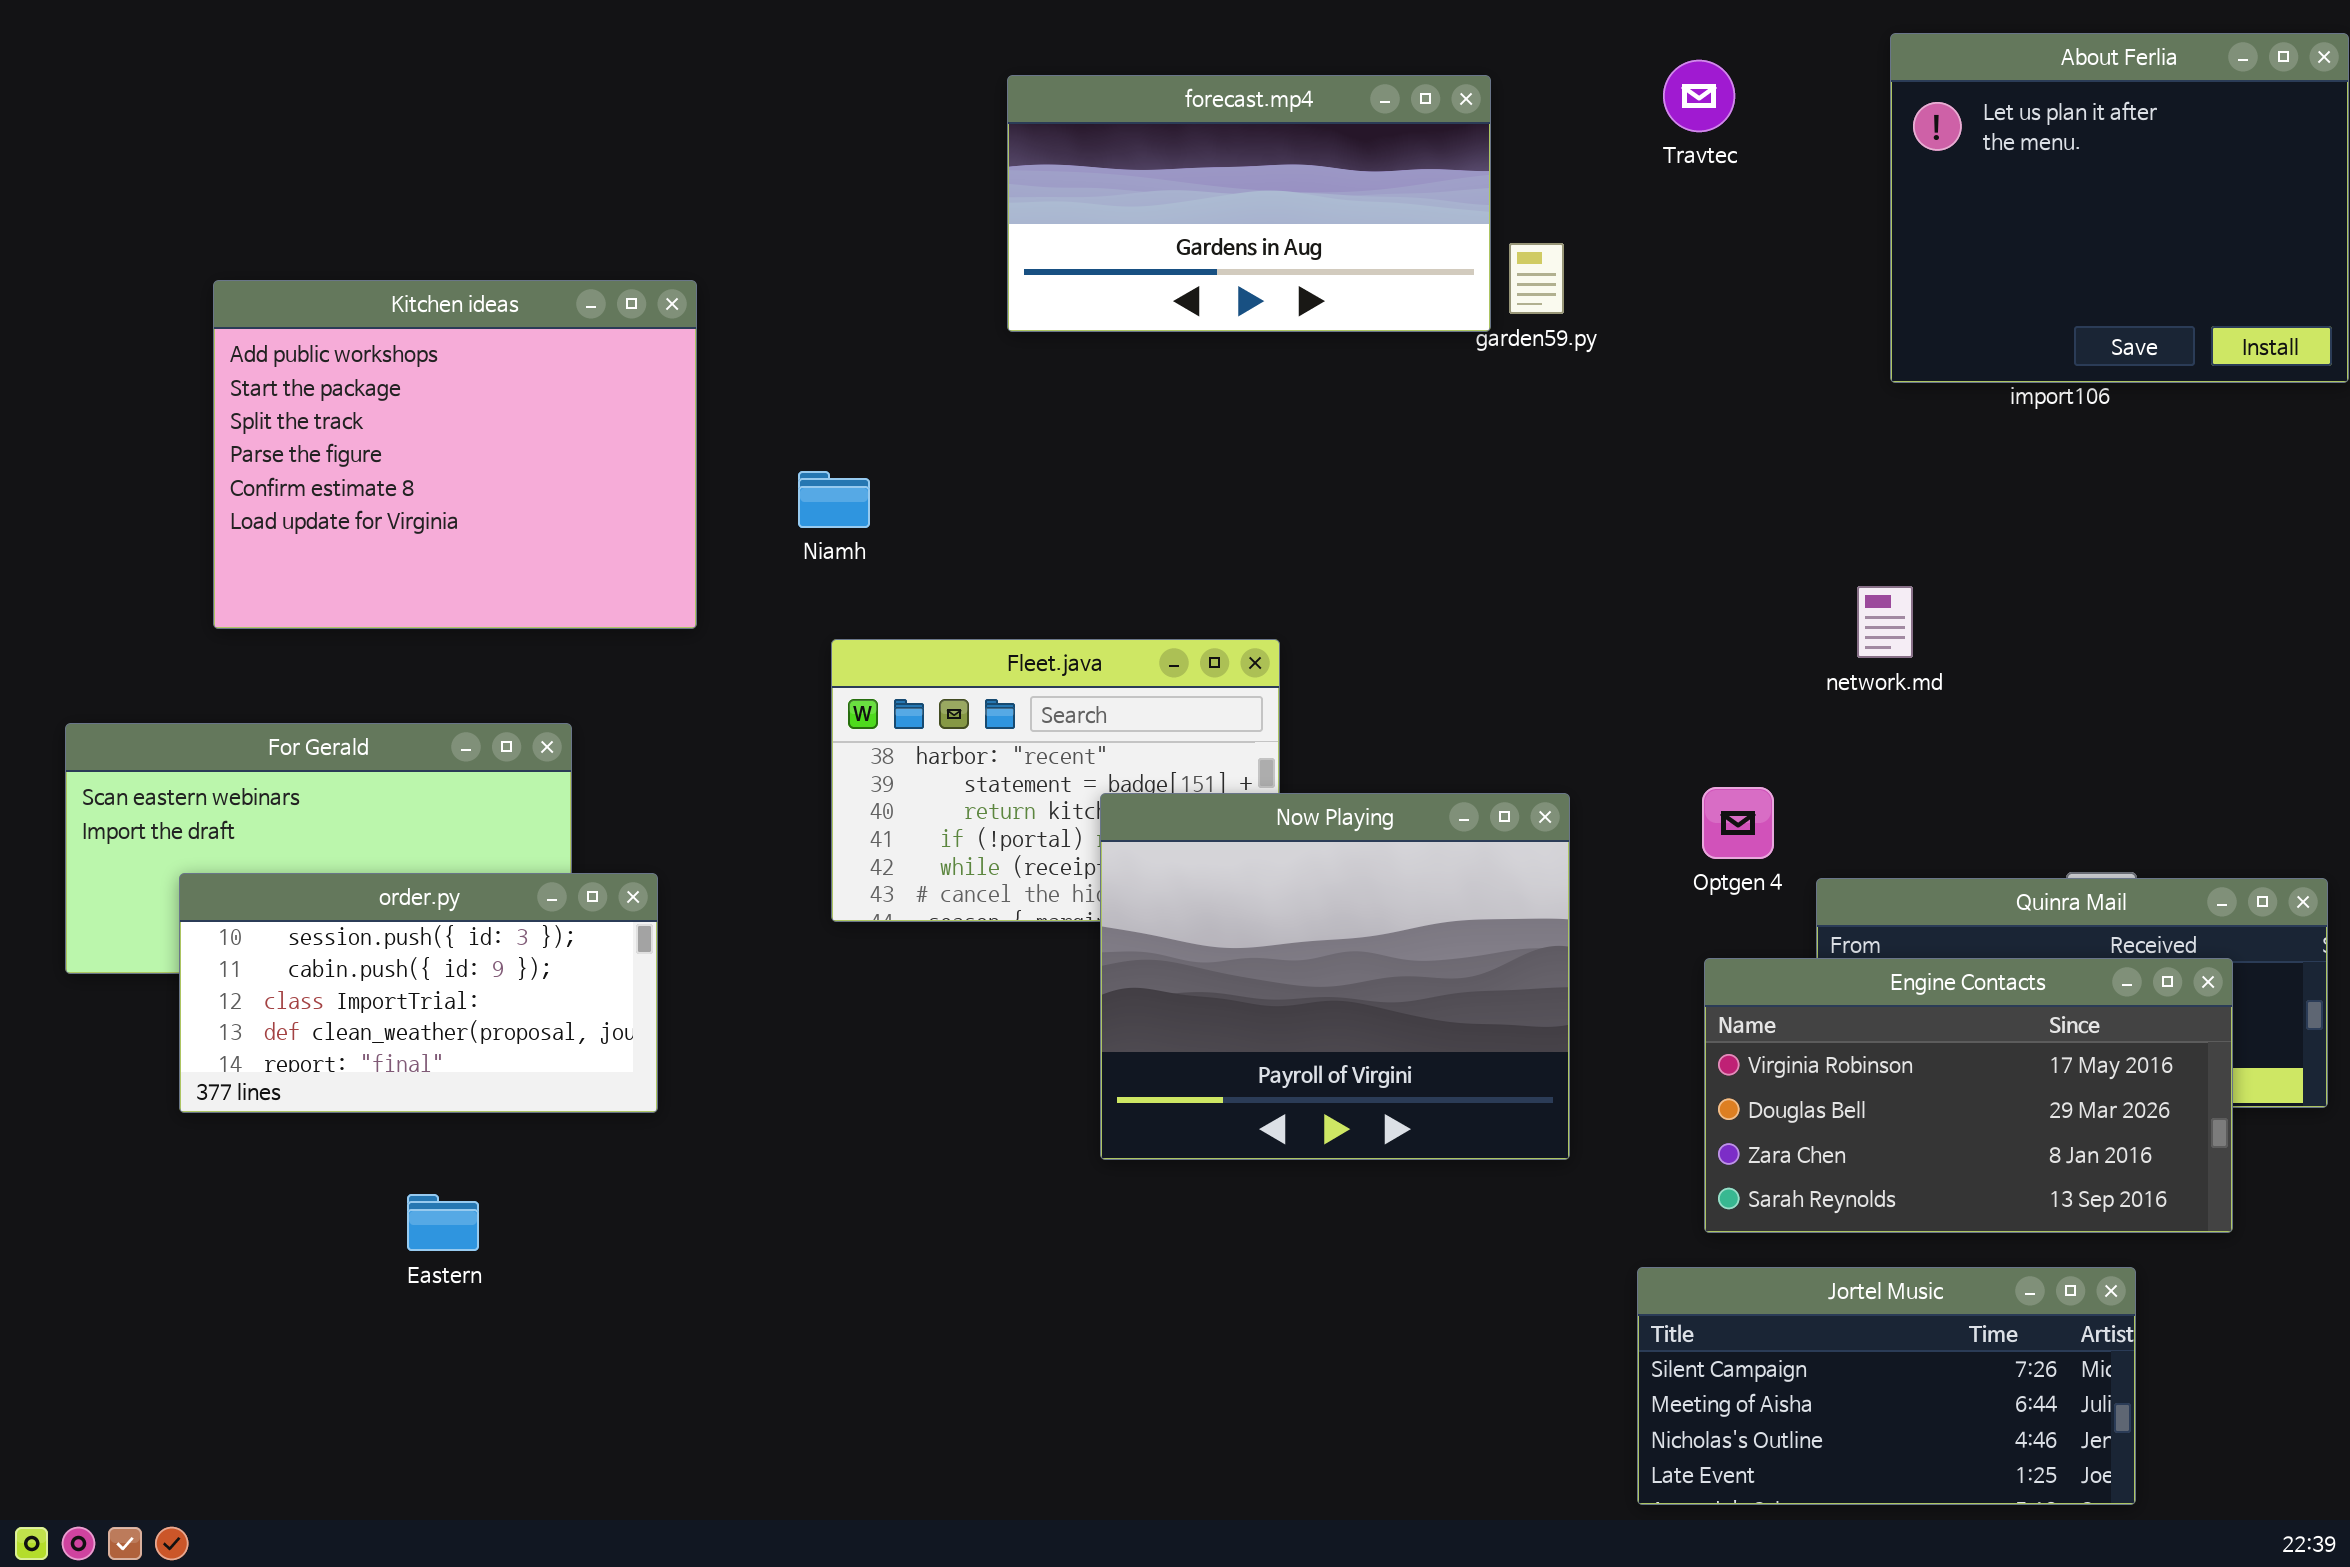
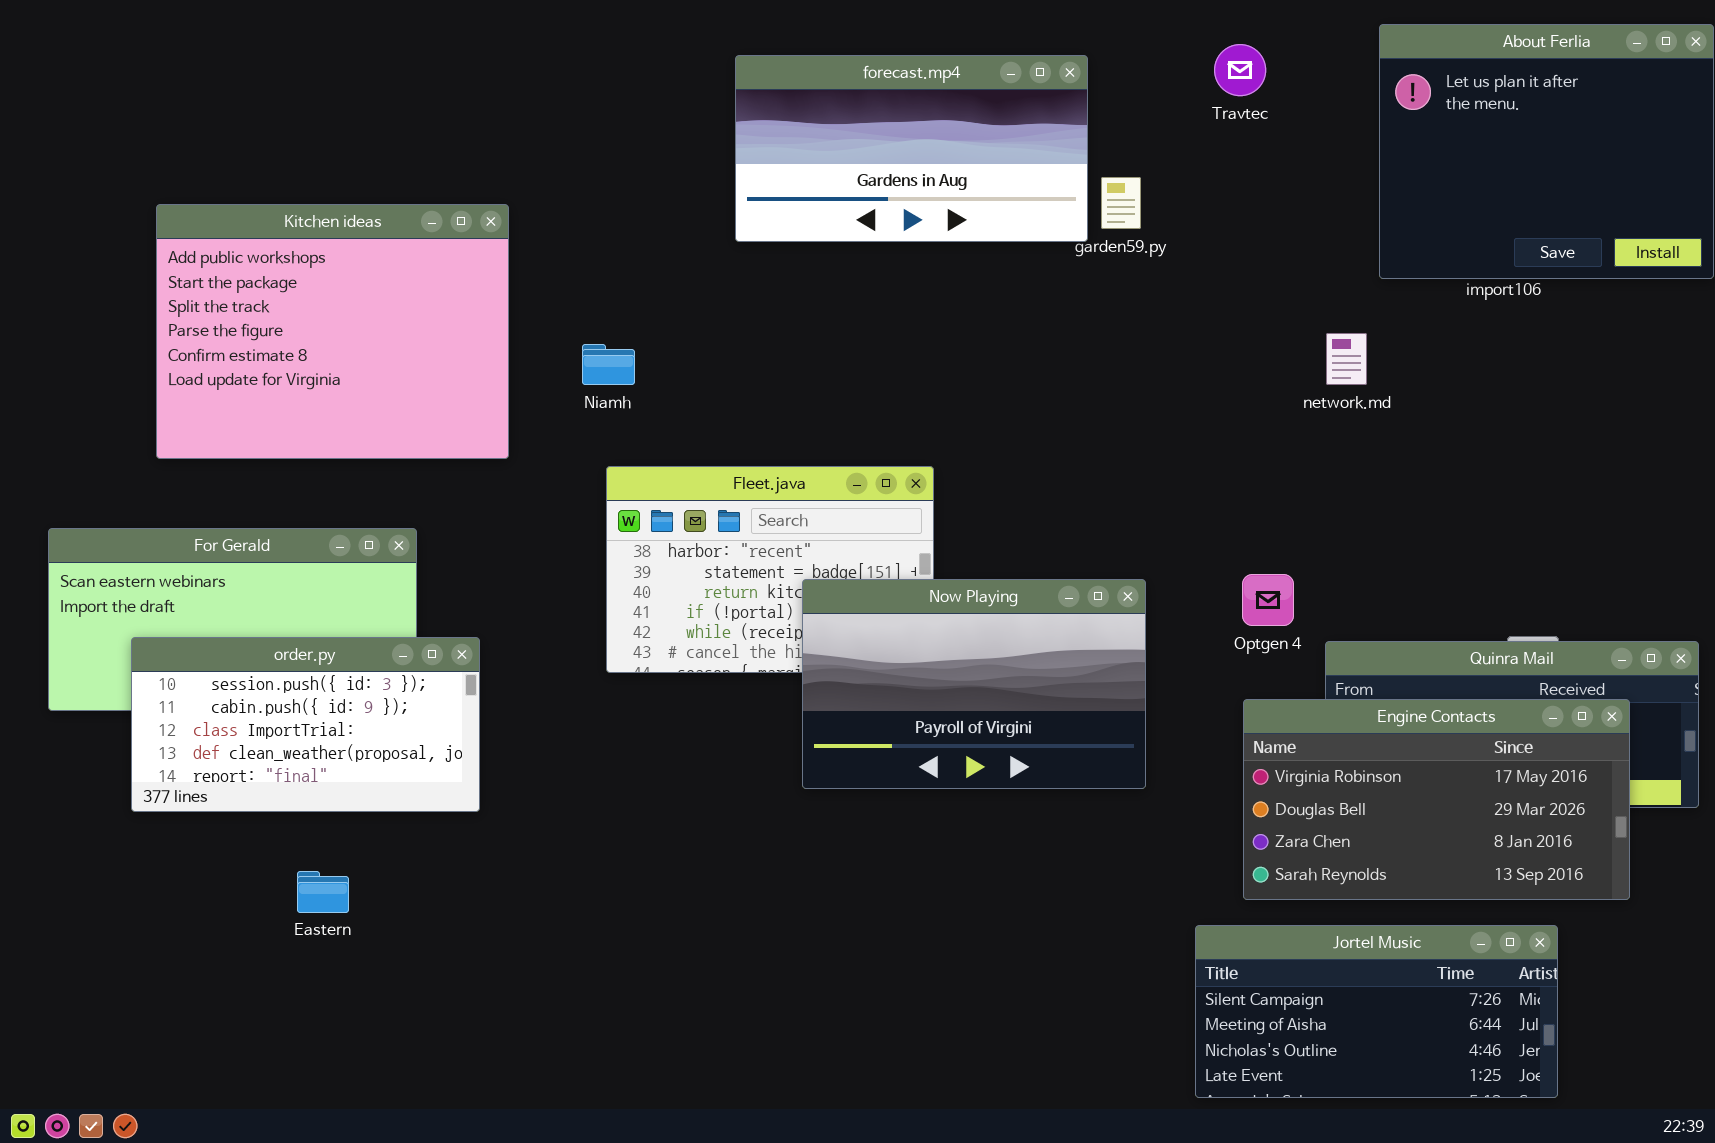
network.md: [1857,586,1913,658] -> [1326,333,1367,385], moved
Now Playing: [1100,793,1570,1160] -> [802,579,1146,789], resized

